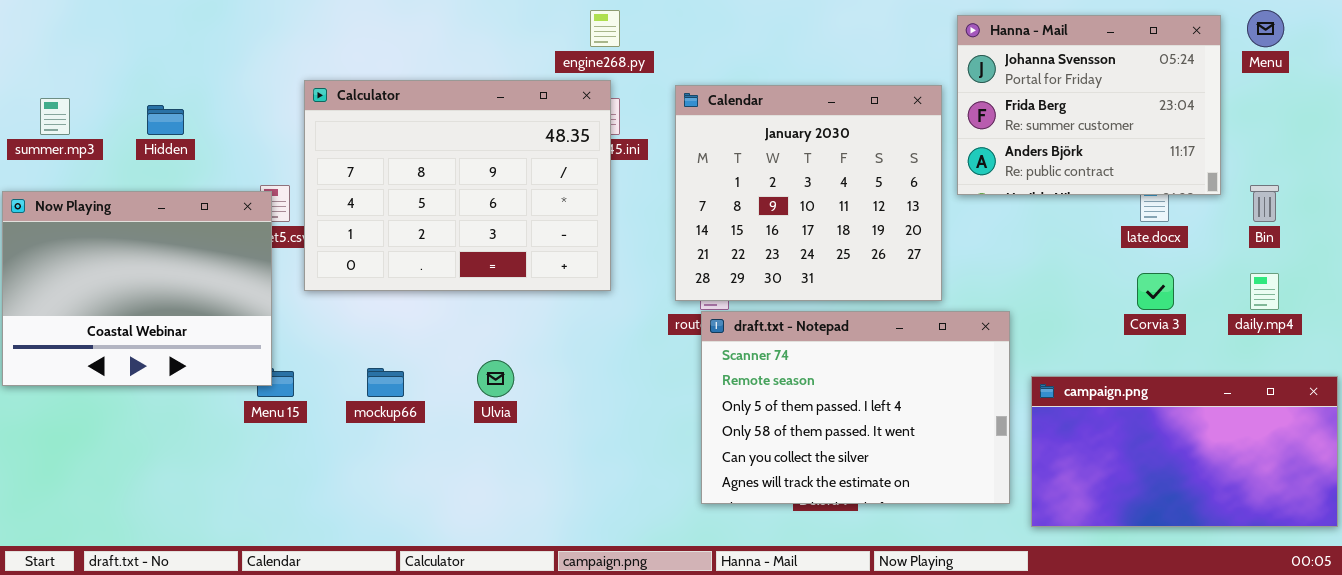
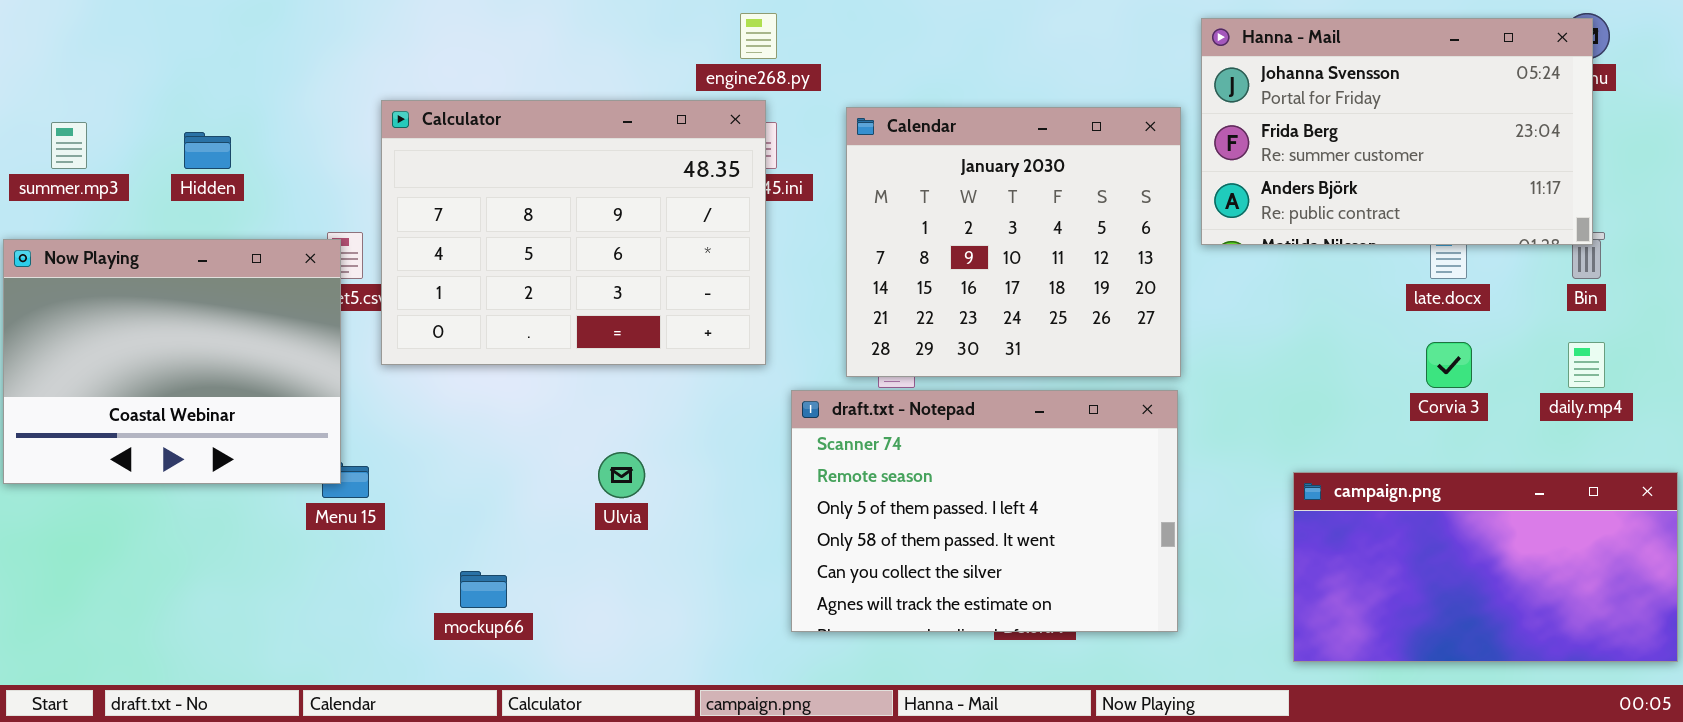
Hanna - Mail: [957,15,1221,195] -> [1201,18,1593,245], resized
draft.txt - Notepad: [701,311,1010,504] -> [791,390,1178,632], moved
mockup66: [367,368,404,397] -> [460,571,507,608], moved

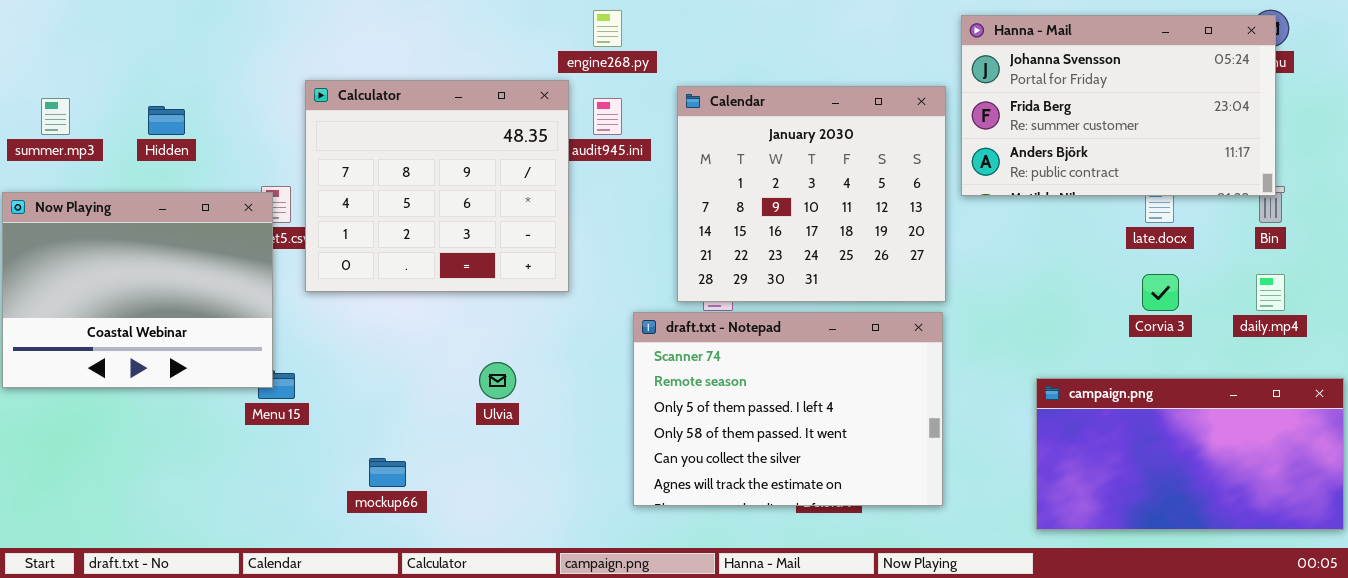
Calculator: [381,100,766,365] -> [305,80,569,292], resized

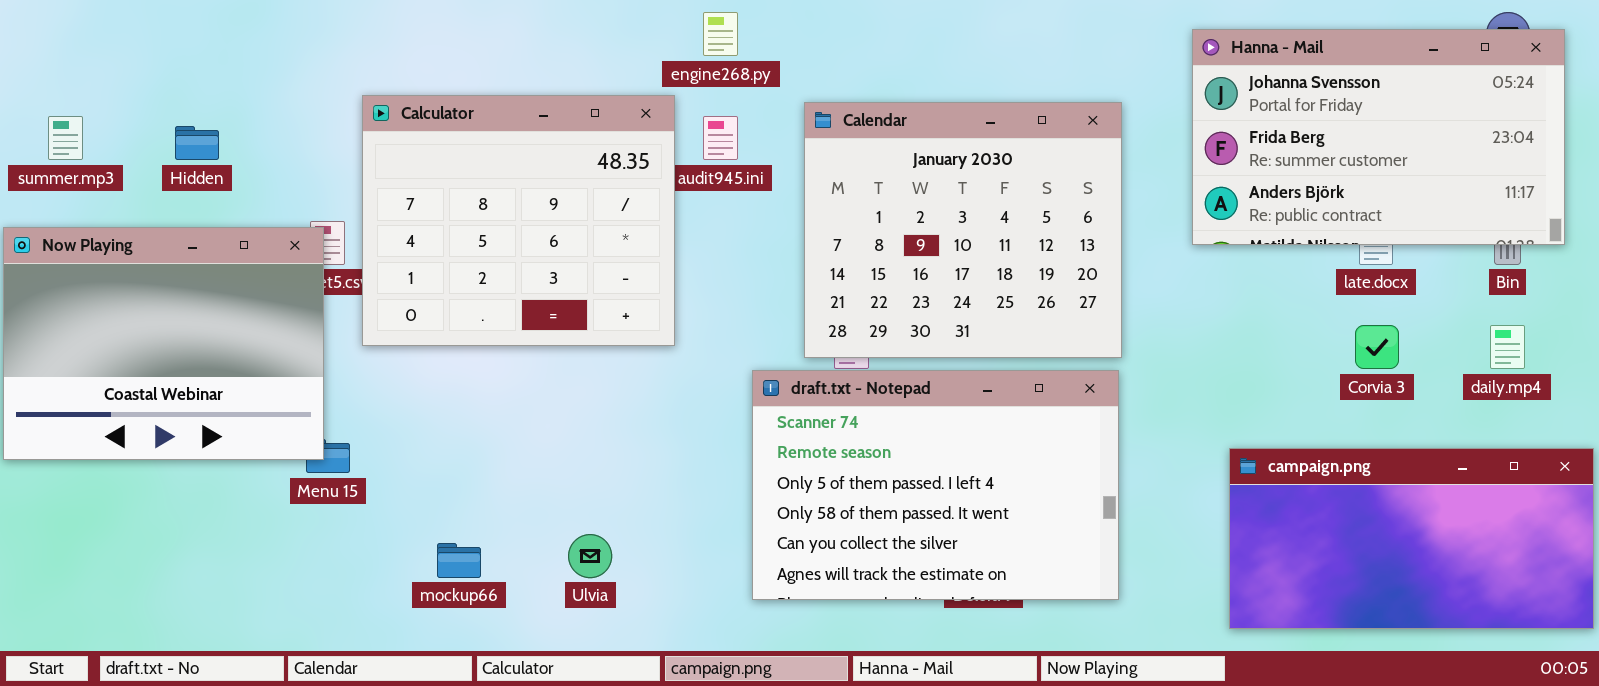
Hanna - Mail: [961,15,1276,196] -> [1192,29,1565,245], moved
Ulvia: [479,362,516,399] -> [568,534,612,578], moved

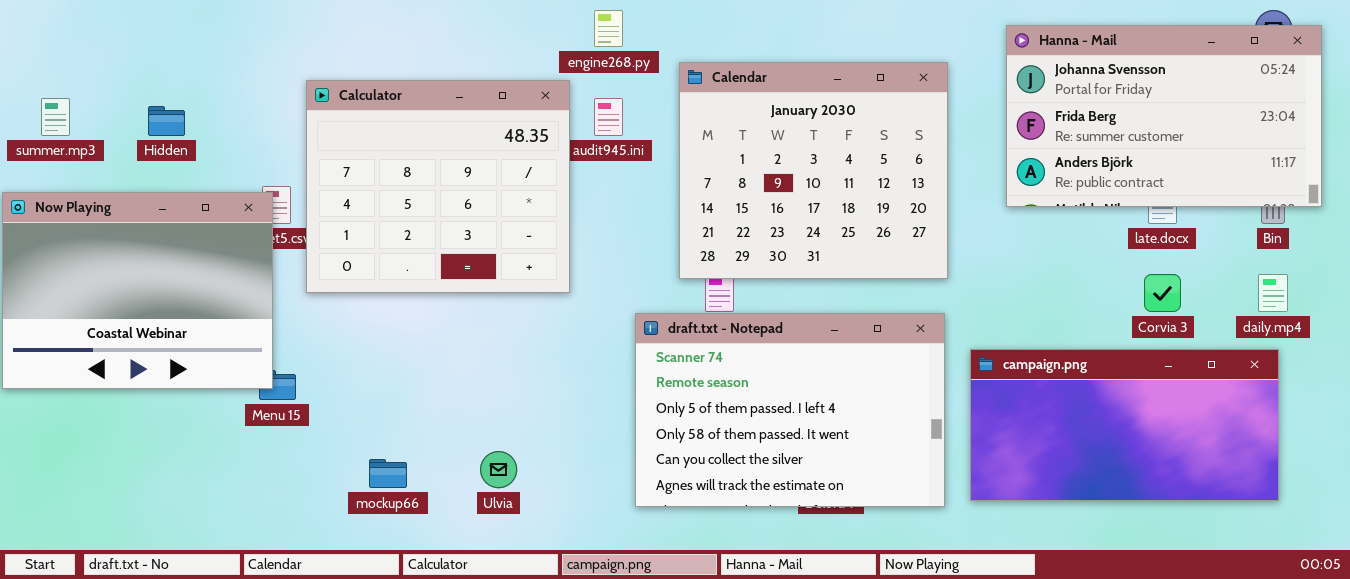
Calendar: [804,102,1122,358] -> [679,62,948,279], moved
campaign.png: [1229,448,1594,629] -> [970,349,1279,501], moved

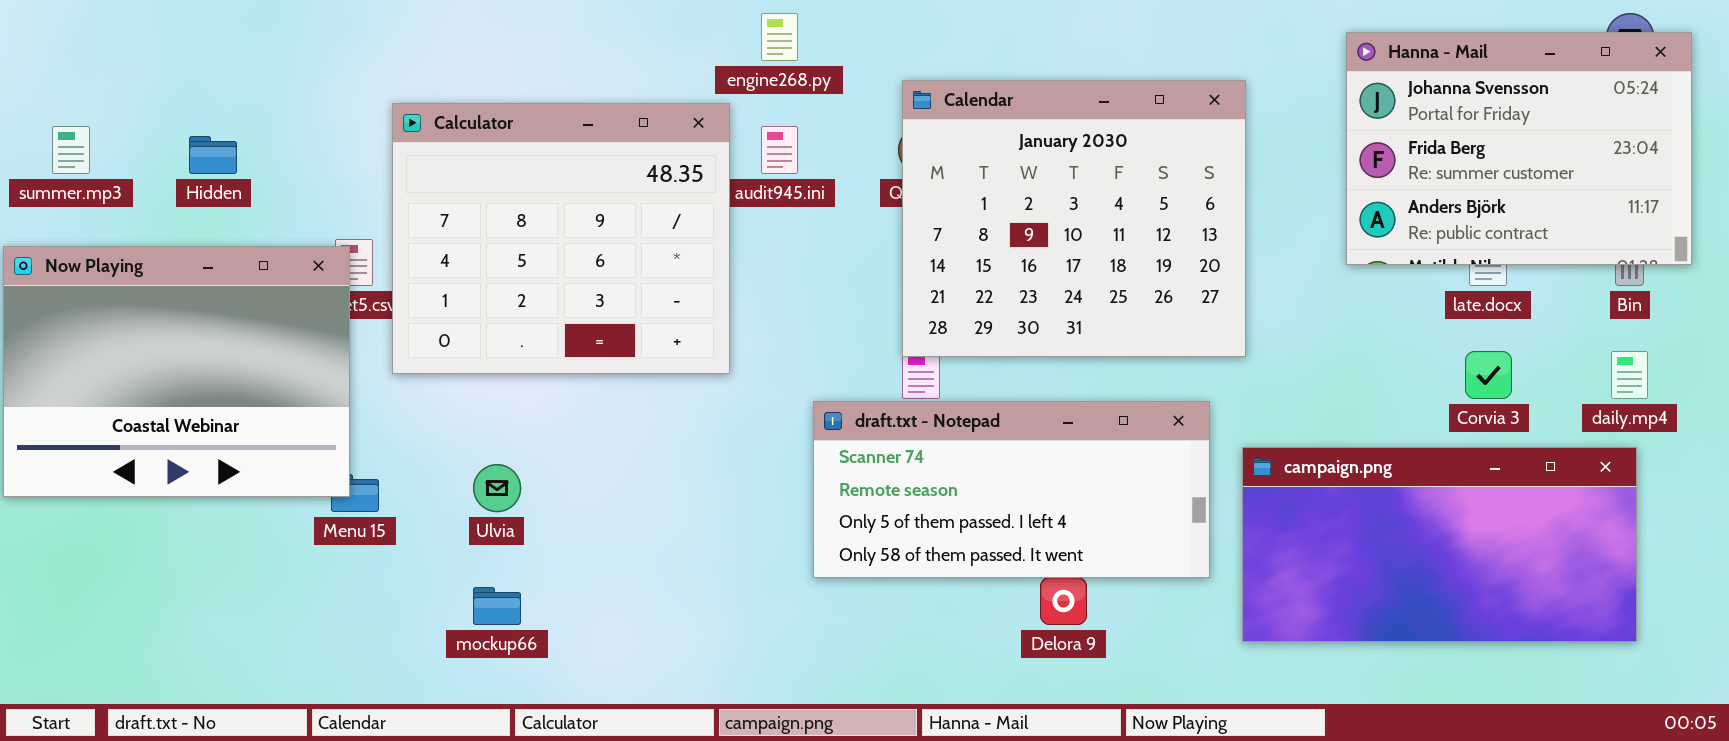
Hanna - Mail: [1006,25,1322,207] -> [1346,32,1692,265], resized
Calendar: [679,62,948,279] -> [902,80,1246,357], moved
draft.txt - Notepad: [635,313,945,507] -> [813,401,1210,578], resized
Ulvia: [480,451,517,488] -> [473,464,521,512], moved

